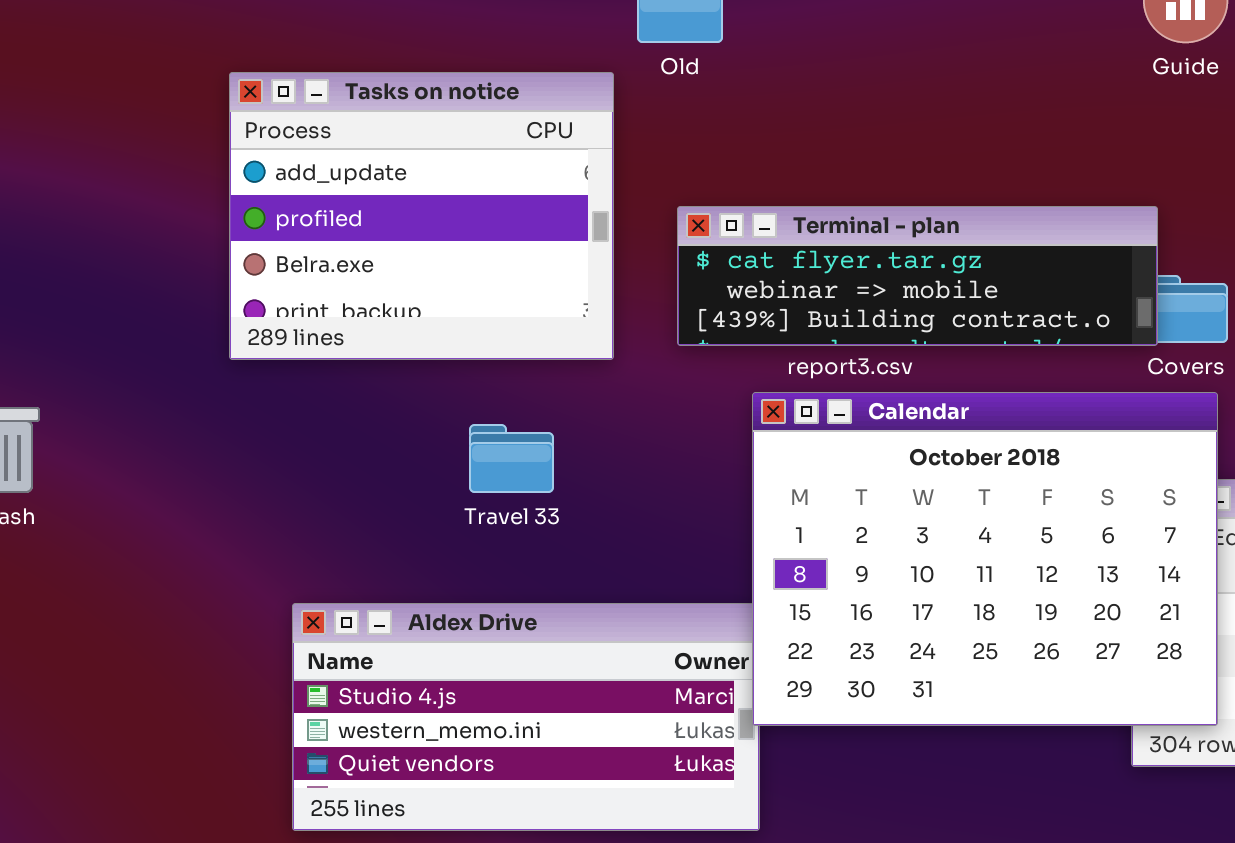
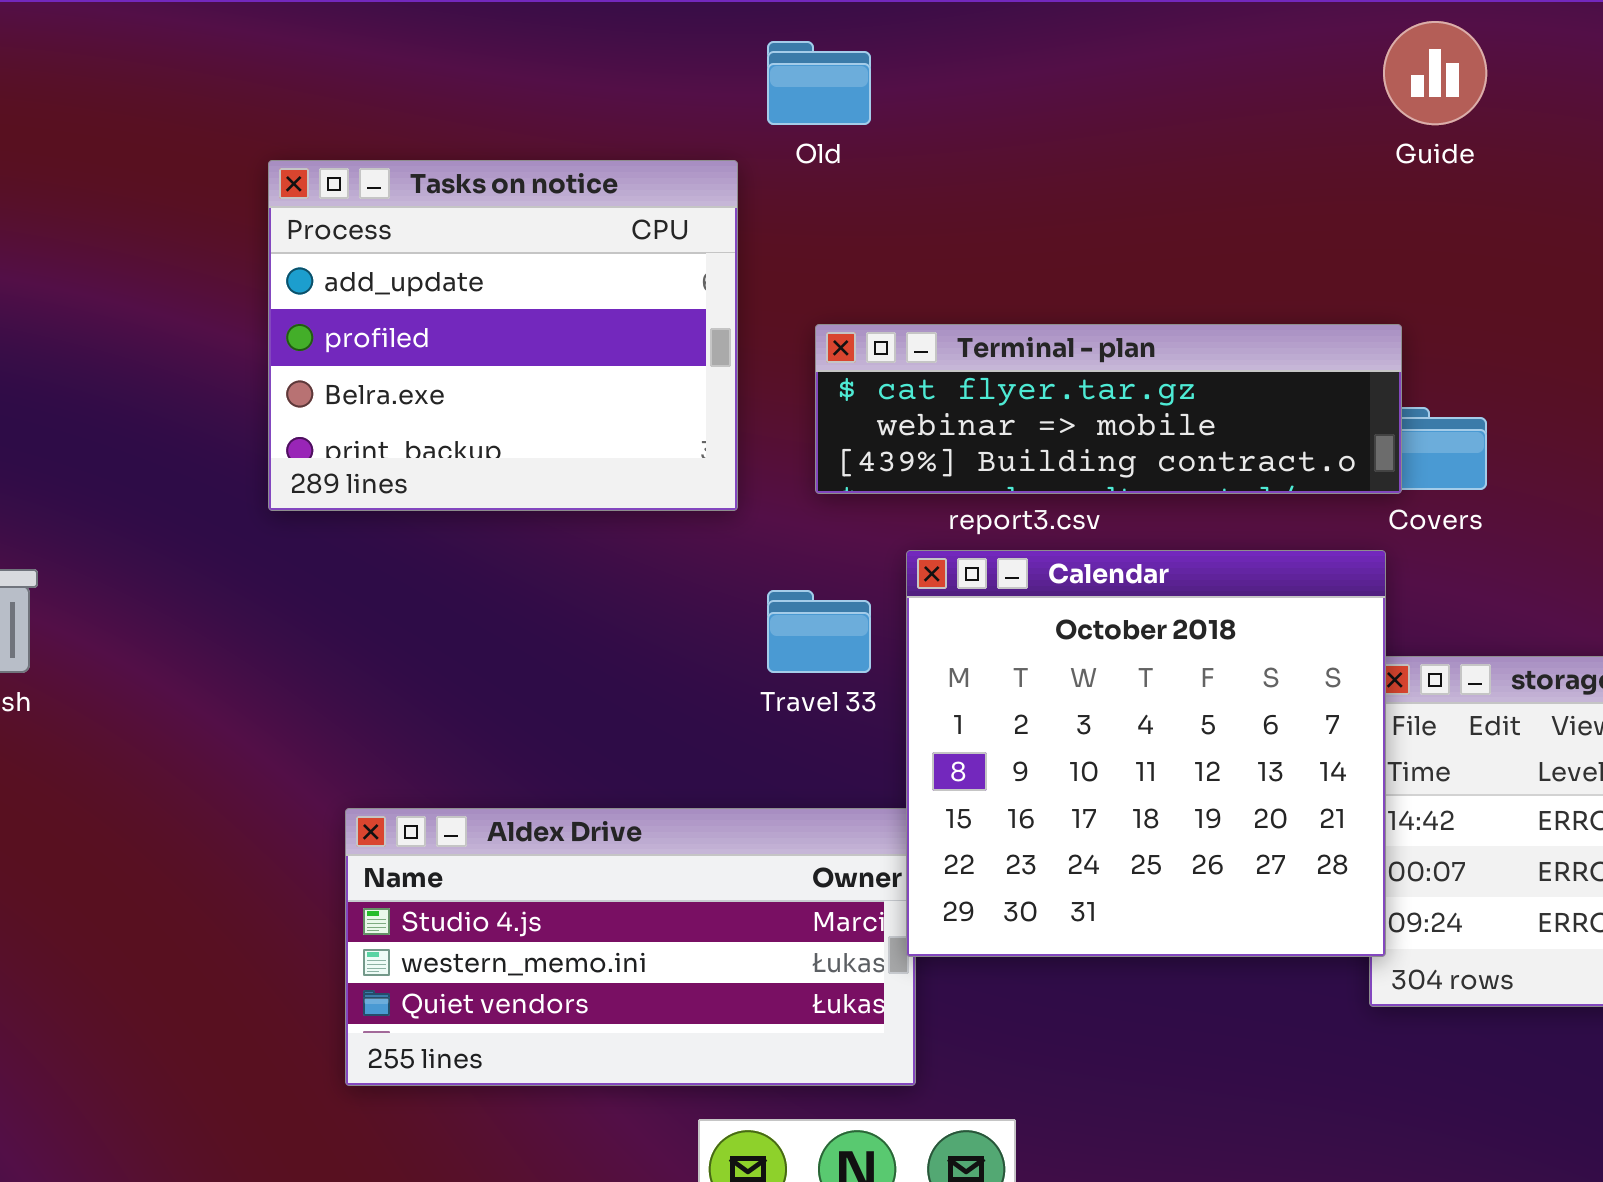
Calendar: [752,392,1218,726] -> [906,550,1386,957], resized
Travel 33: [469,424,554,493] -> [767,590,871,673], moved

